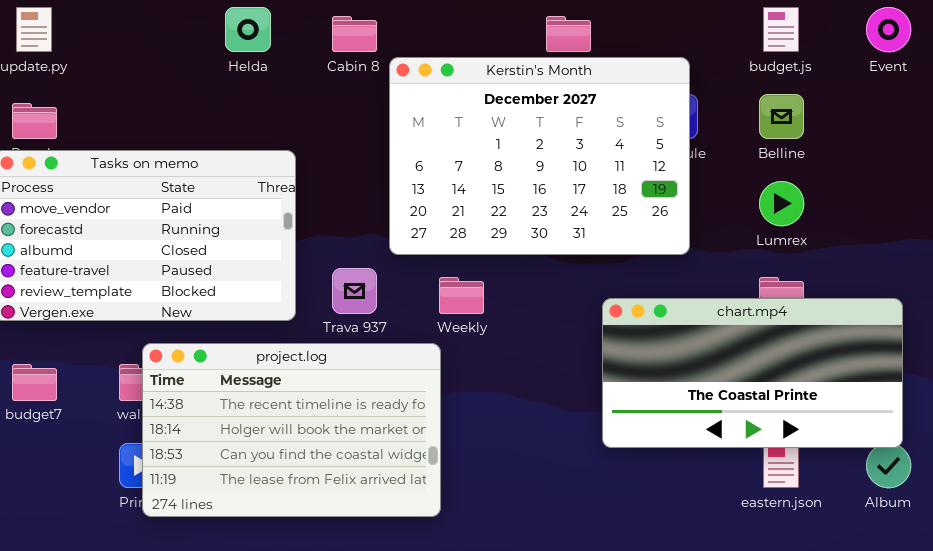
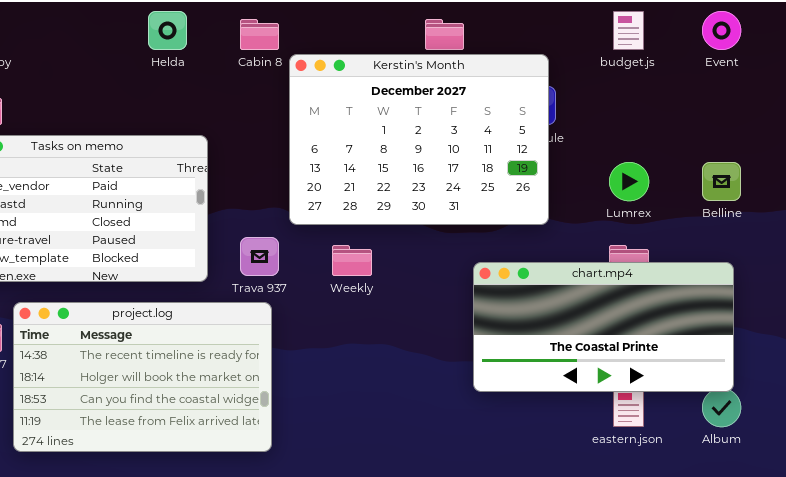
Belline: [759,94,804,139] -> [702,162,741,201], moved
project.log: [142,343,441,517] -> [13,302,272,452], moved

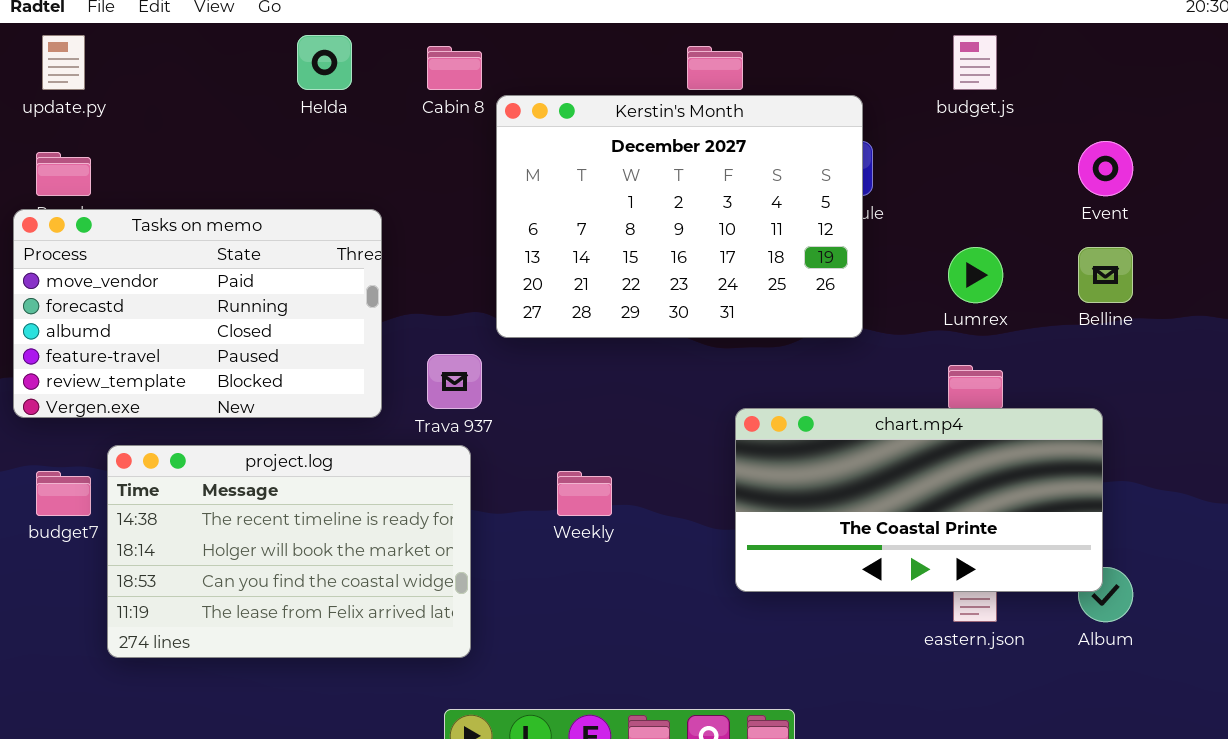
Event: [702,11,741,50] -> [1078,141,1133,196], moved
Weekly: [332,245,372,276] -> [557,471,612,516], moved
chart.mp4: [473,262,734,392] -> [735,408,1103,592], moved

